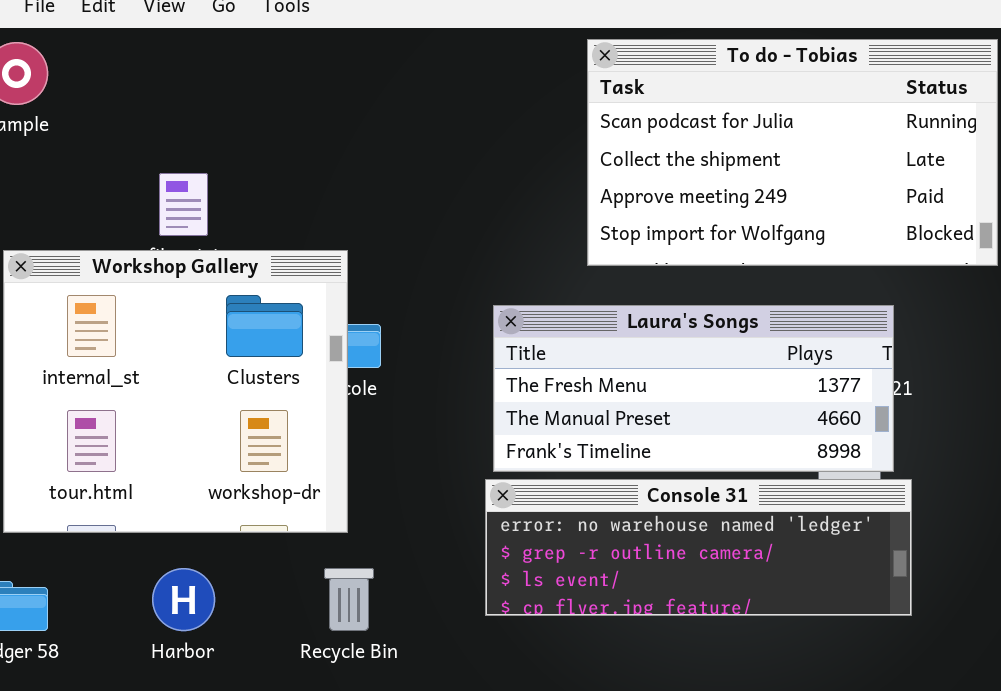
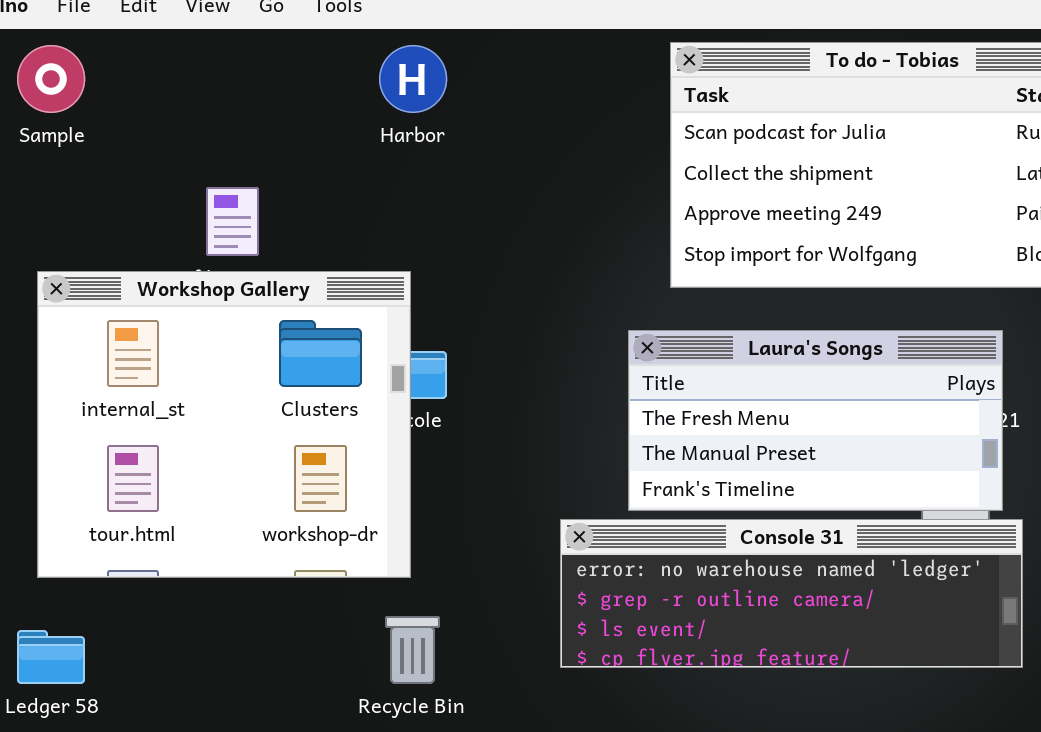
Laura's Songs: [493,305,894,472] -> [628,330,1003,511], resized
Harbor: [152,568,215,631] -> [379,45,447,113], moved

